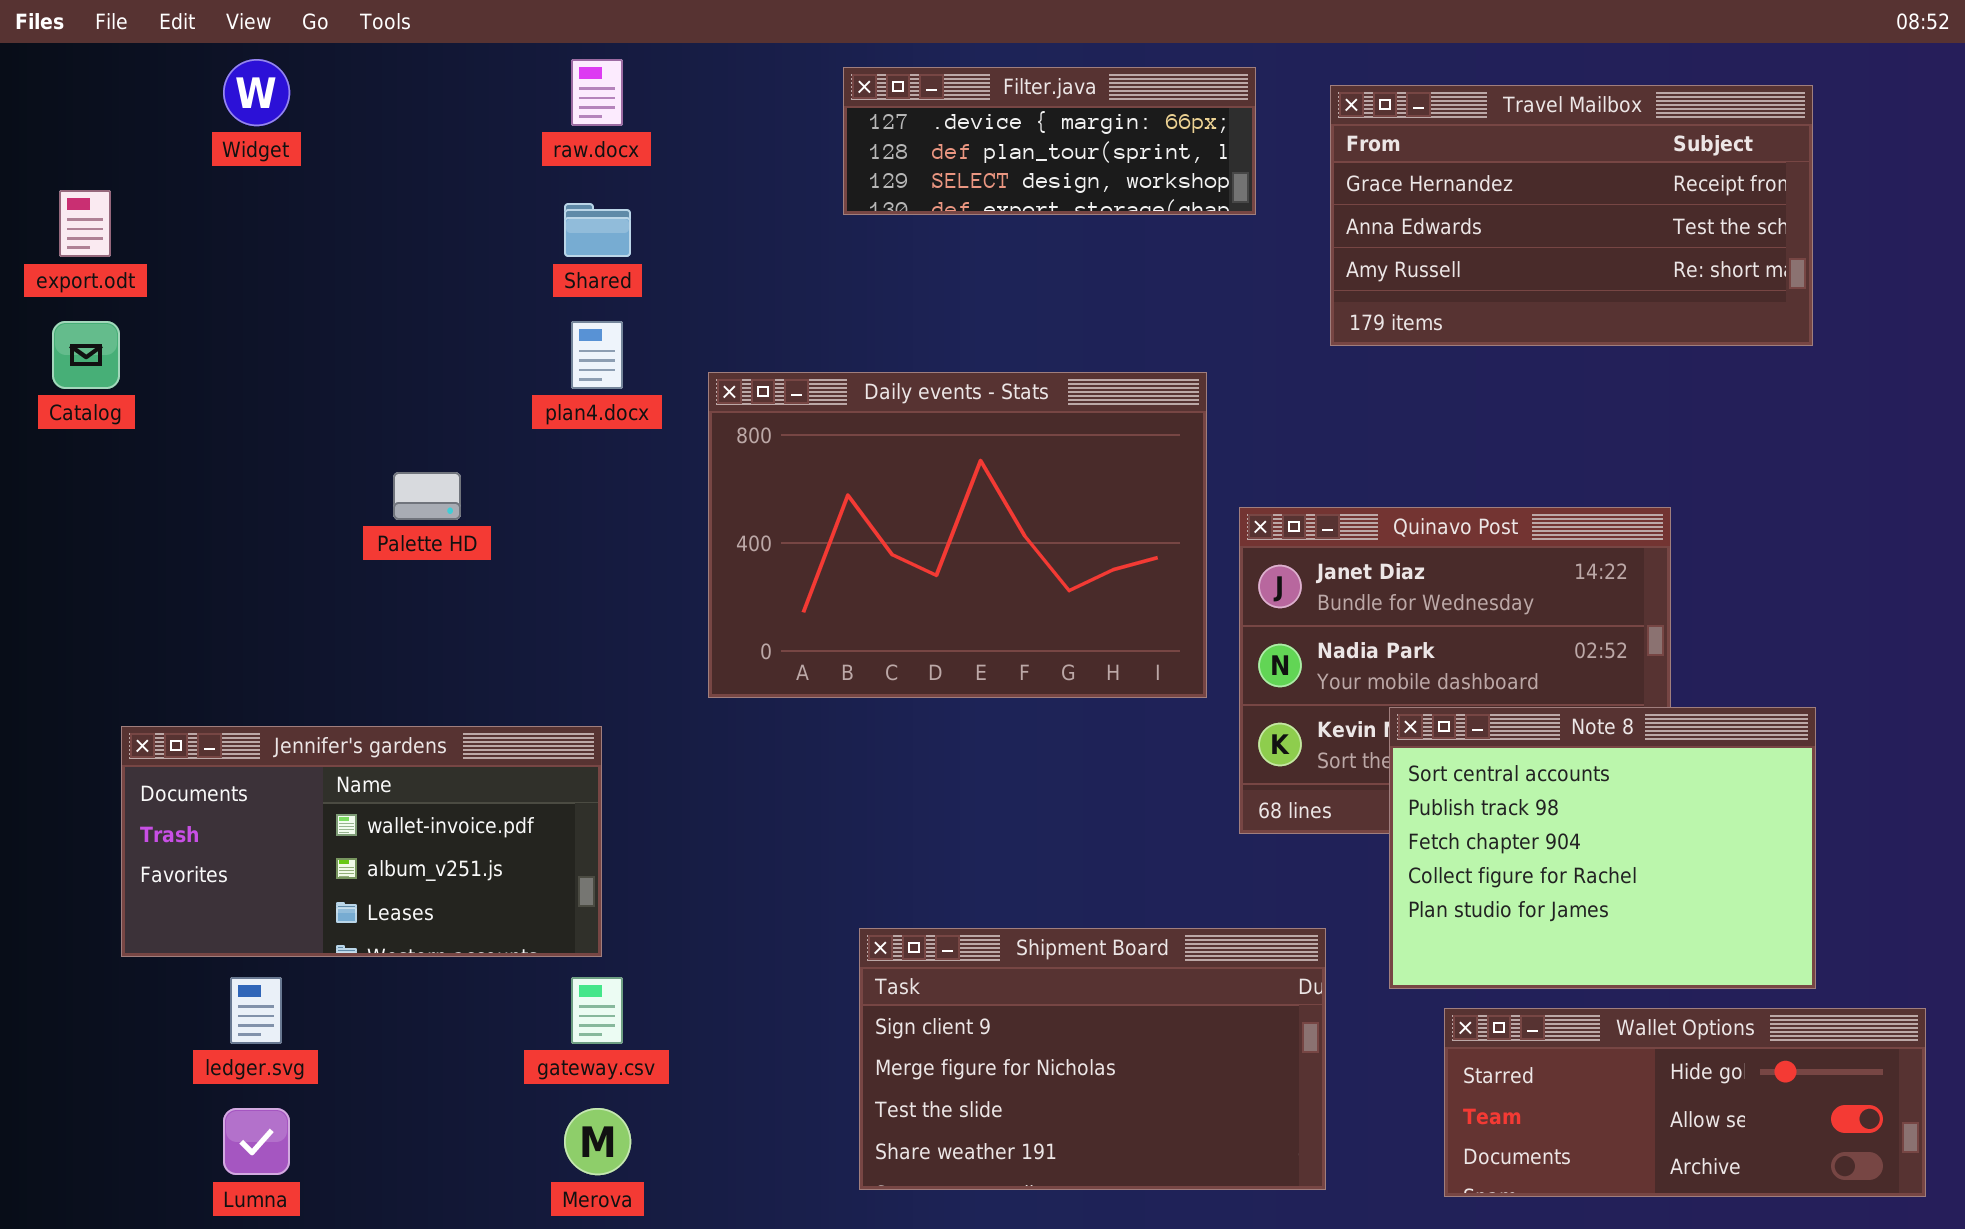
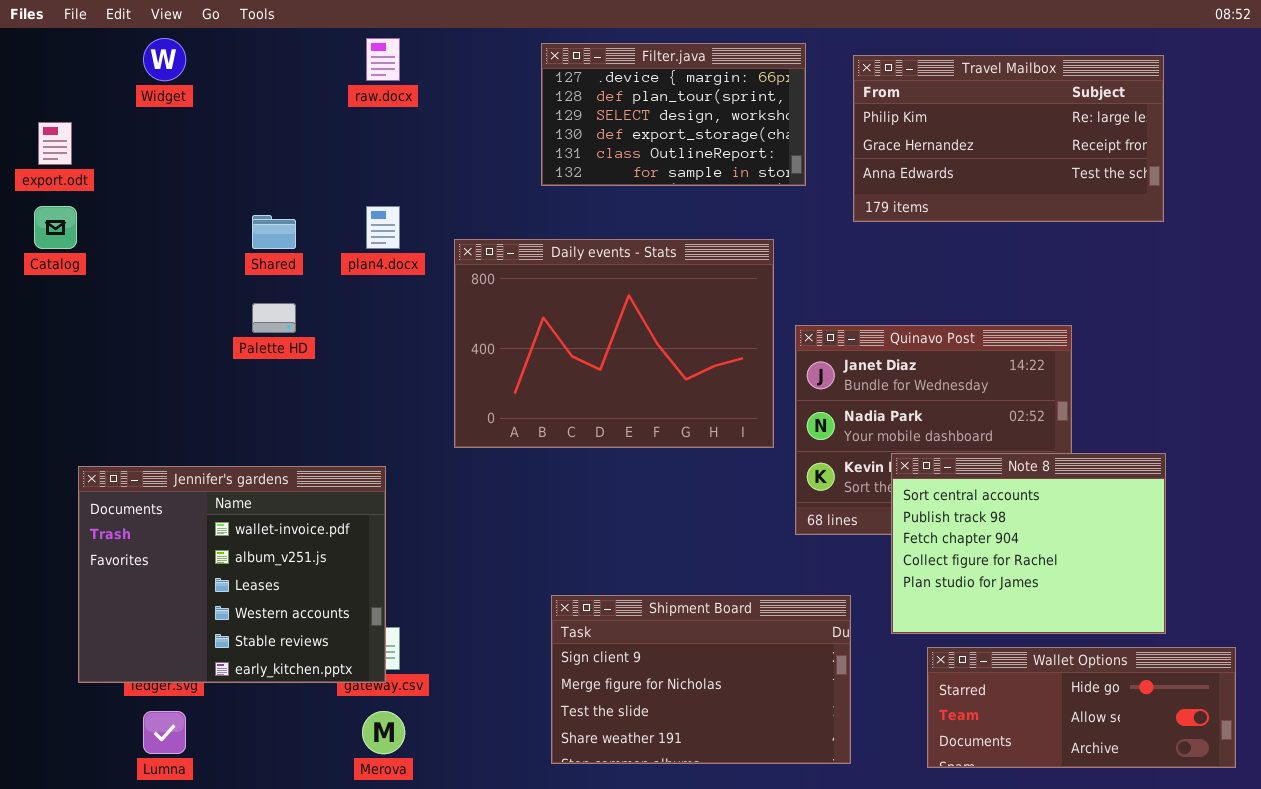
Filter.java: [843,67,1256,215] -> [541,43,806,186], resized
Travel Mailbox: [1330,85,1813,346] -> [853,55,1164,222], scrolled up 1 row
Shared: [564,203,631,257] -> [252,215,296,249], moved
Jennifer's gardens: [121,726,602,957] -> [78,466,386,683], resized

